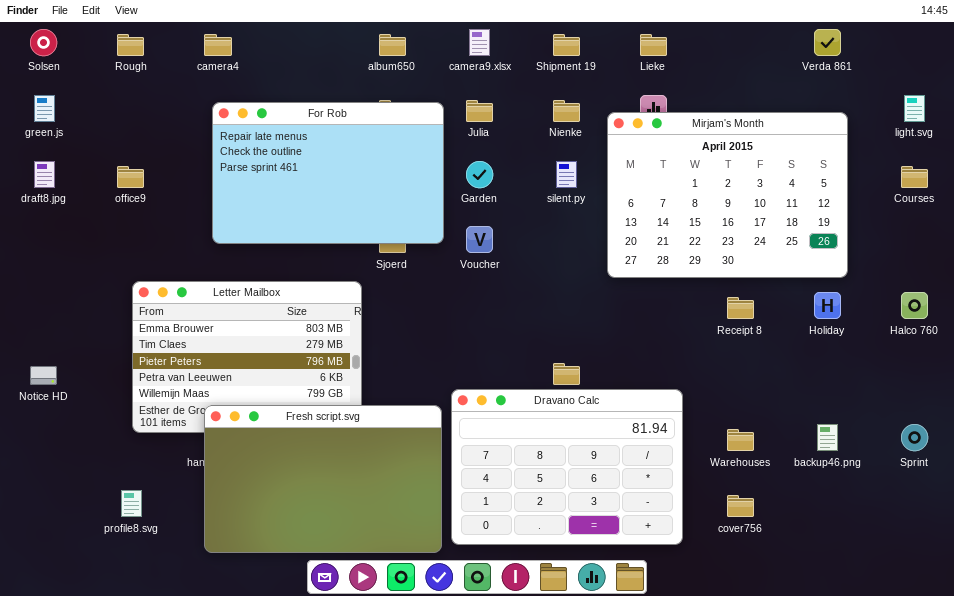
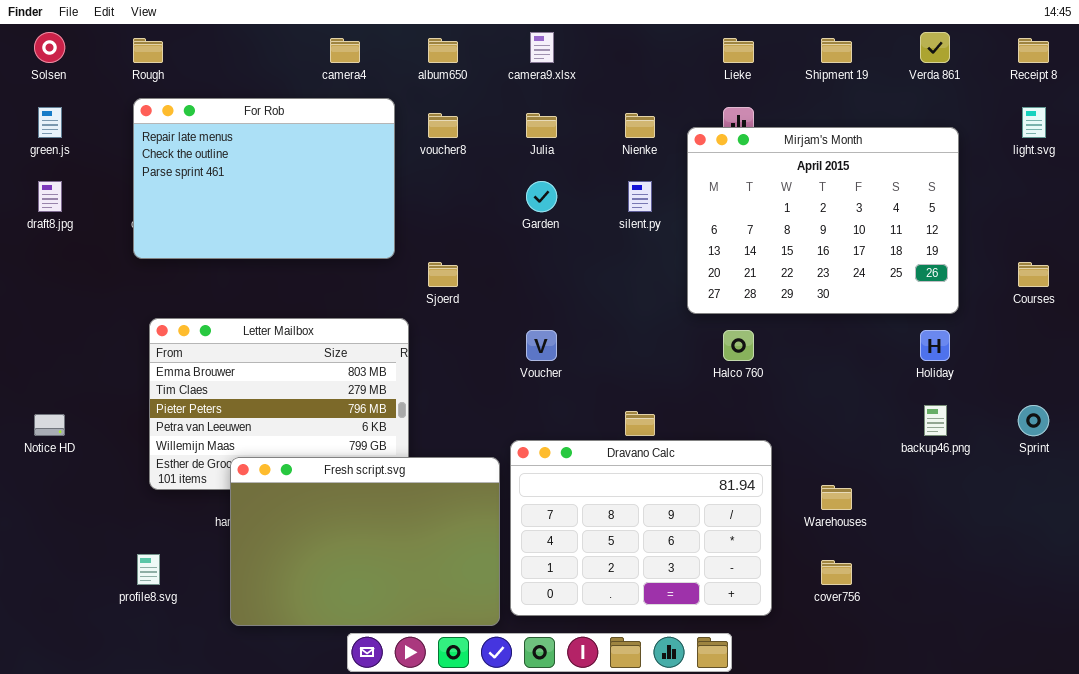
camera4: [204,34,232,56] -> [330,38,360,63], moved
Shipment 19: [553,34,580,56] -> [821,38,852,63], moved
For Rob: [212,102,444,244] -> [133,98,395,259], moved
Courses: [901,166,928,188] -> [1018,262,1049,287], moved
Voucher: [466,226,493,253] -> [526,330,557,361], moved
Halco 760: [901,292,928,319] -> [723,330,754,361], moved
Receipt 8: [727,297,754,319] -> [1018,38,1049,63], moved
backup46.png: [817,424,838,451] -> [924,405,947,436], moved
Sprint: [901,424,928,451] -> [1018,405,1049,436], moved

